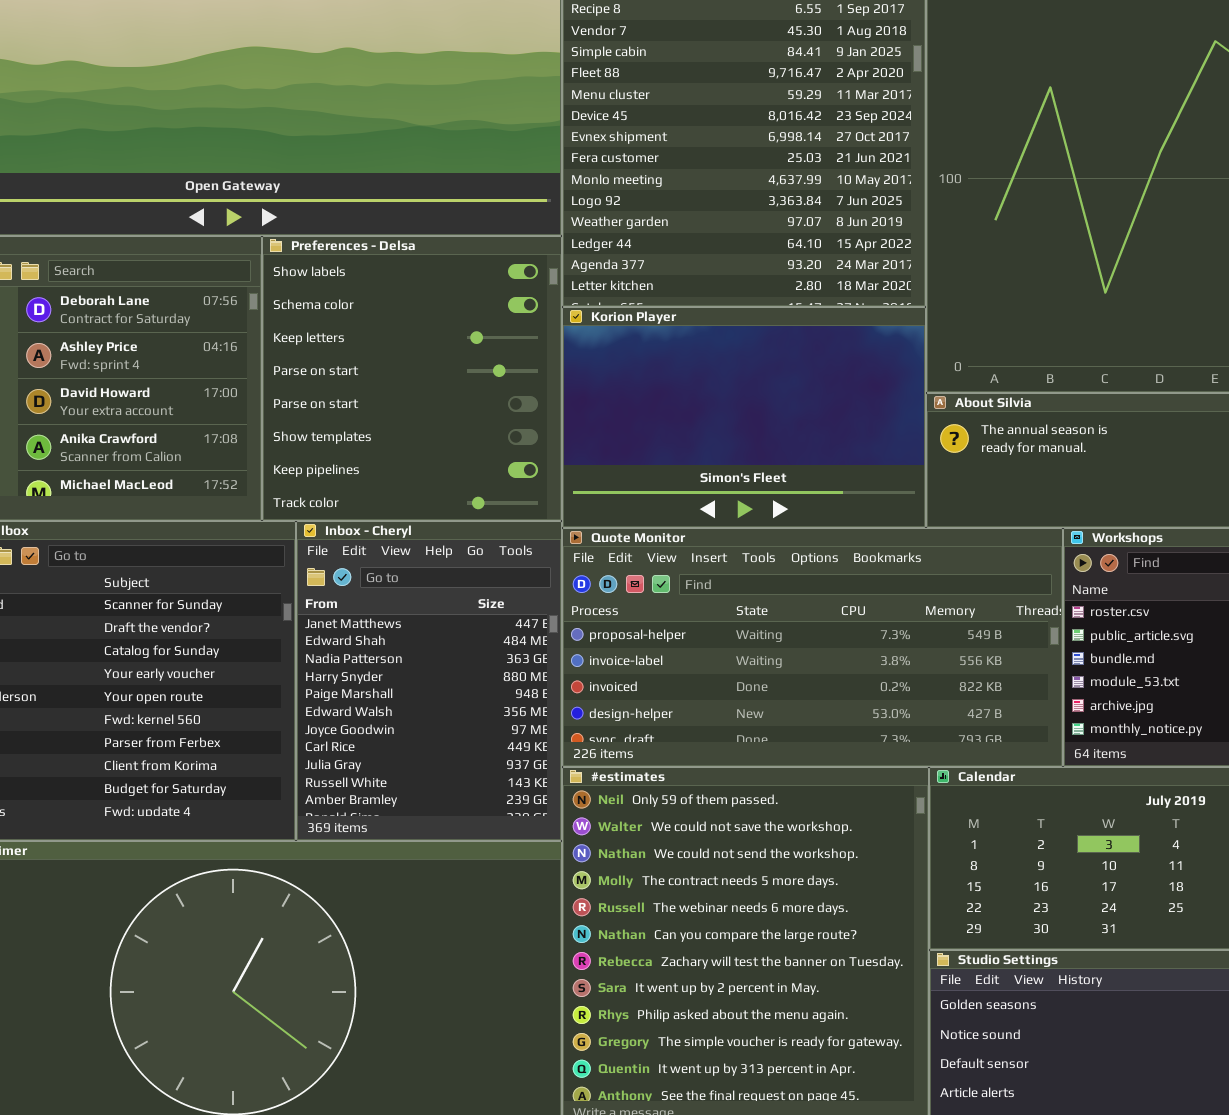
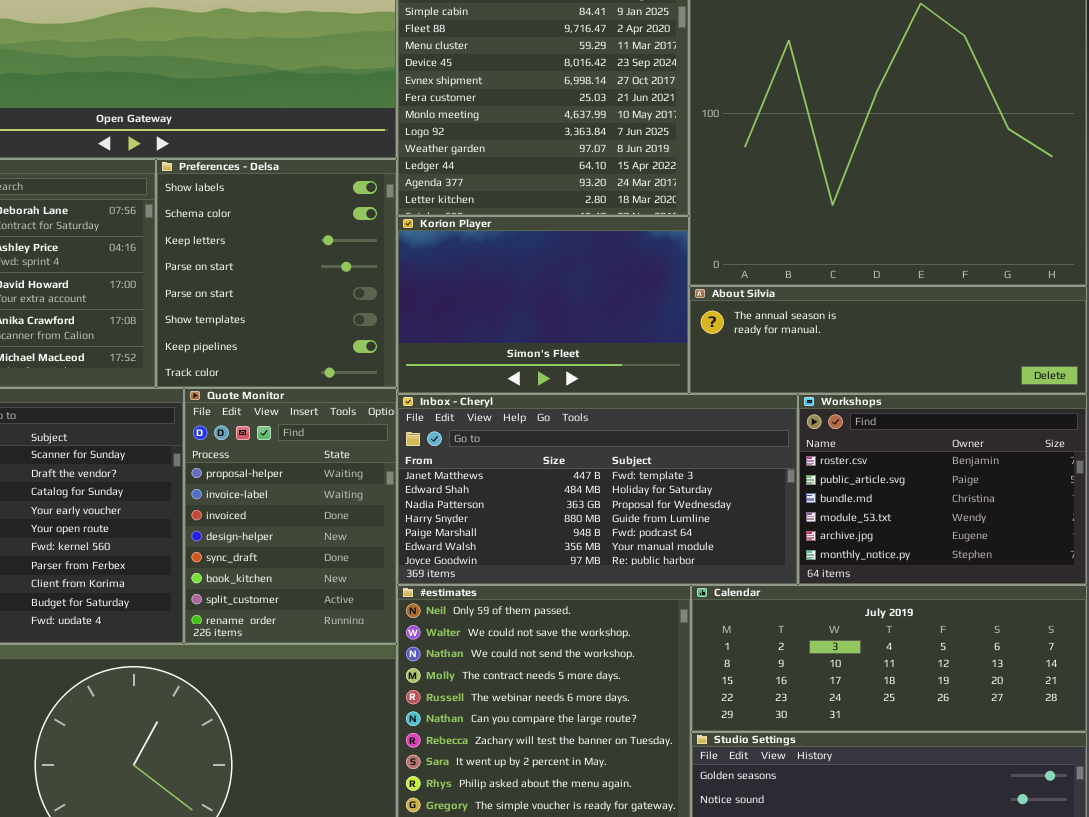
Inbox - Cheryl: [296,521,562,841] -> [397,394,798,585], moved, resized
Quote Monitor: [562,528,1063,767] -> [184,388,397,644], moved, resized

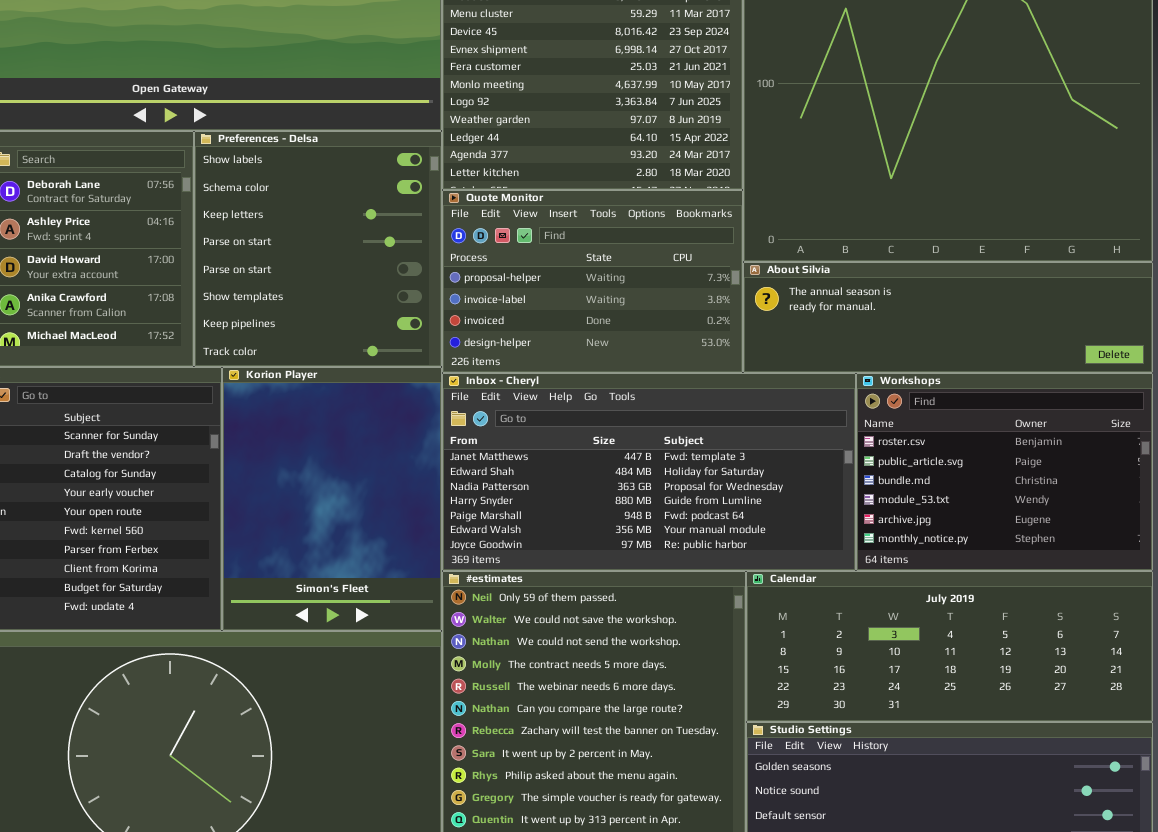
Korion Player: [397,216,689,394] -> [222,367,442,631], moved, resized
Quote Monitor: [184,388,397,644] -> [442,190,743,373], moved, resized

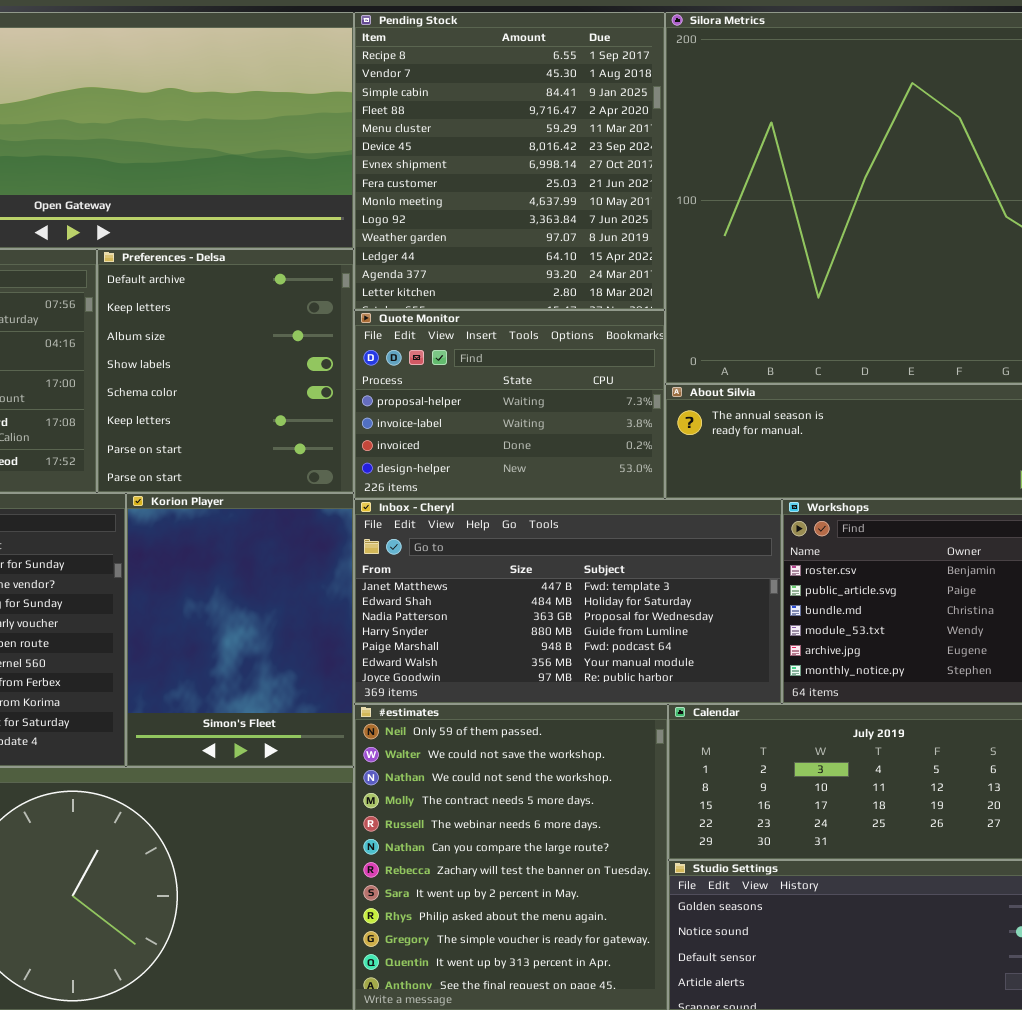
Preferences - Delsa: [194,131,442,367] -> [97,249,354,493], scrolled up 3 rows

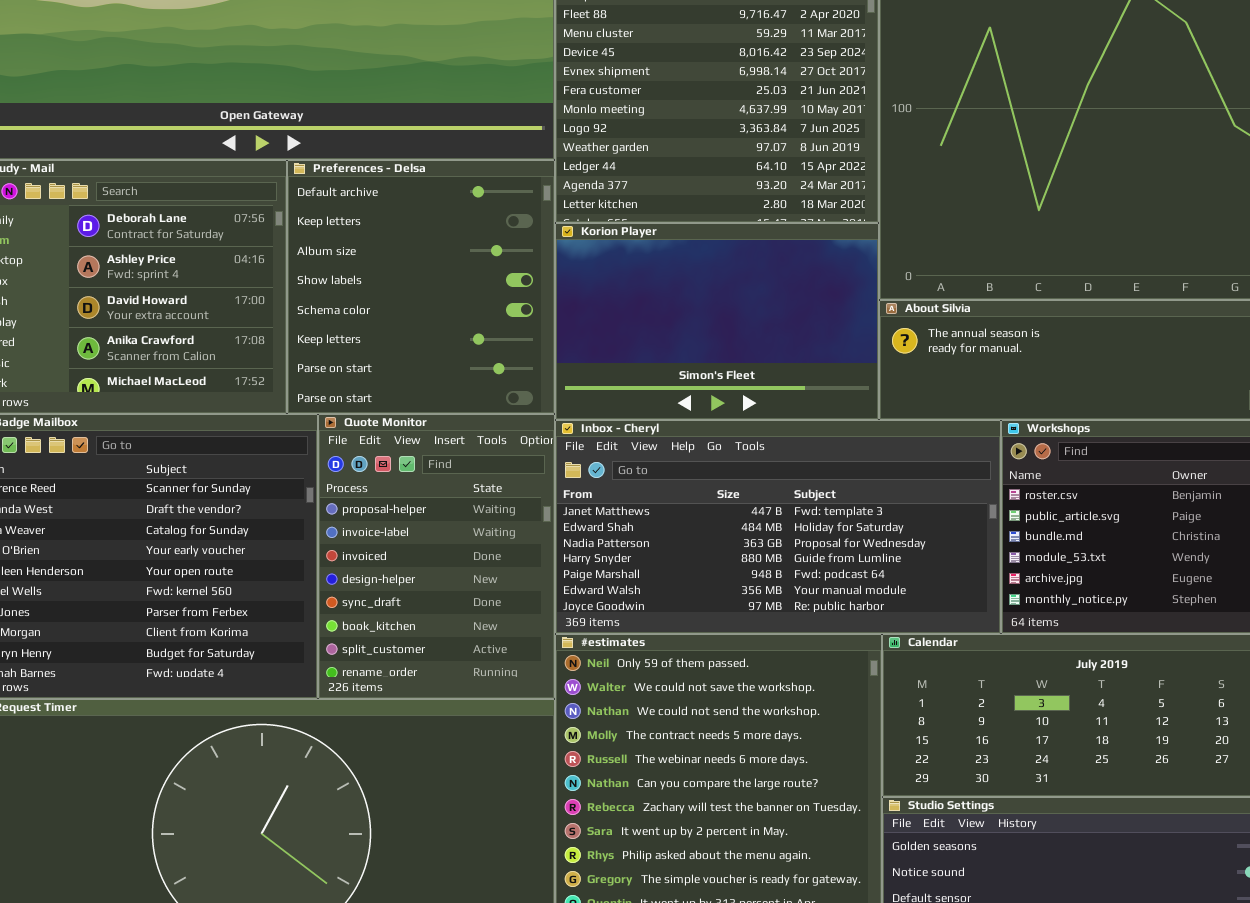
Quote Monitor: [354,310,665,499] -> [318,414,555,699], moved, resized
Korion Player: [126,493,354,767] -> [555,223,879,420], moved, resized

